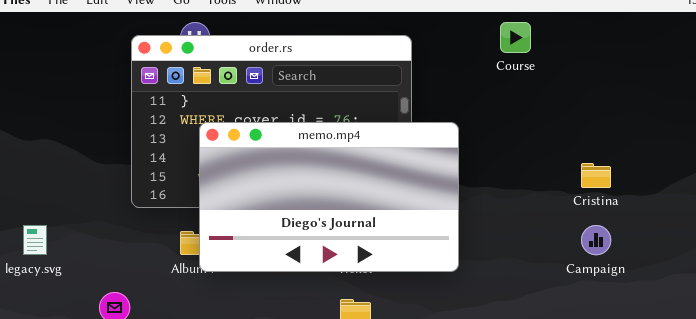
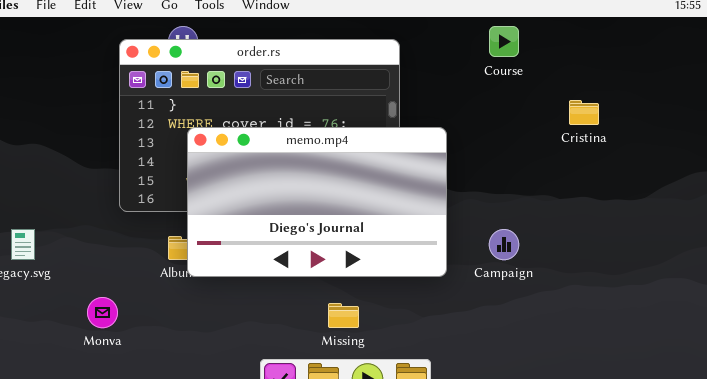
Cristina: [581,163,611,188] -> [569,100,599,125], moved
Campaign: [581,225,611,255] -> [489,229,519,260], moved

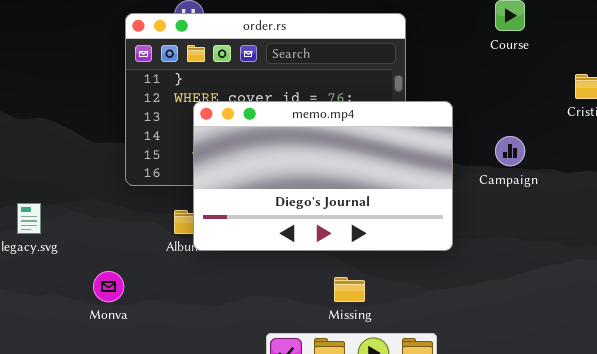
Campaign: [489,229,519,260] -> [495,136,525,166], moved

